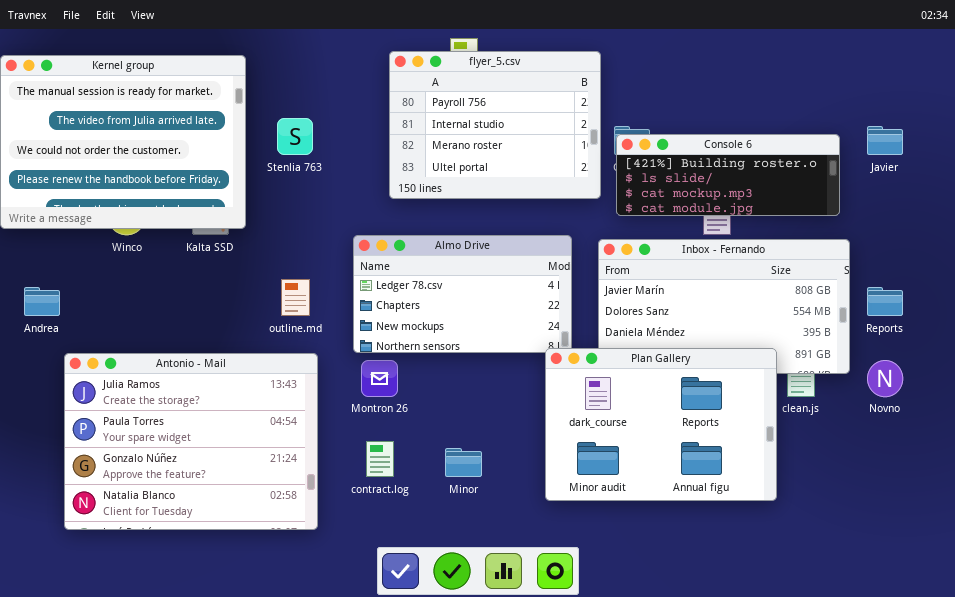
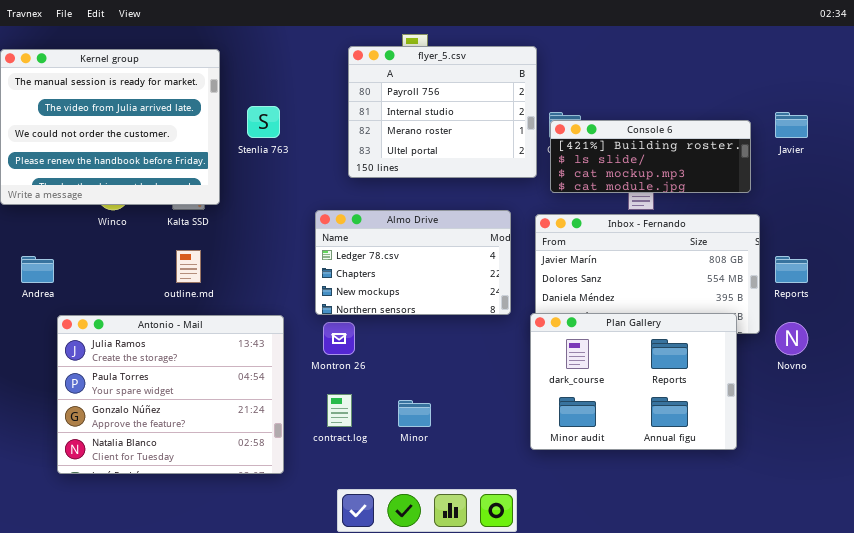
outline.md: [281,279,310,316] -> [176,250,201,283], moved
Plan Gallery: [545,348,777,501] -> [530,313,737,450], moved

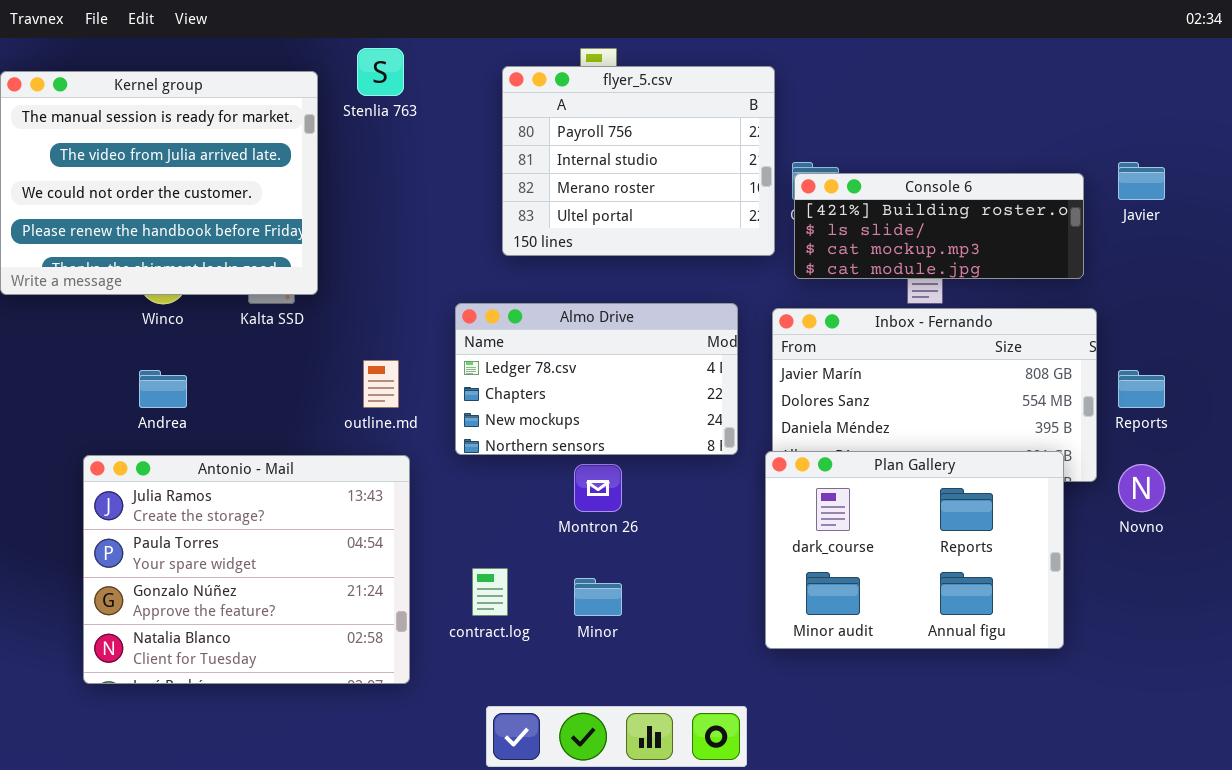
Stenlia 763: [247,106,280,138] -> [357,48,404,96], moved
outline.md: [176,250,201,283] -> [363,360,399,408], moved
Andrea: [21,256,54,283] -> [139,370,187,408], moved
Montron 26: [323,322,355,355] -> [574,464,622,512], moved

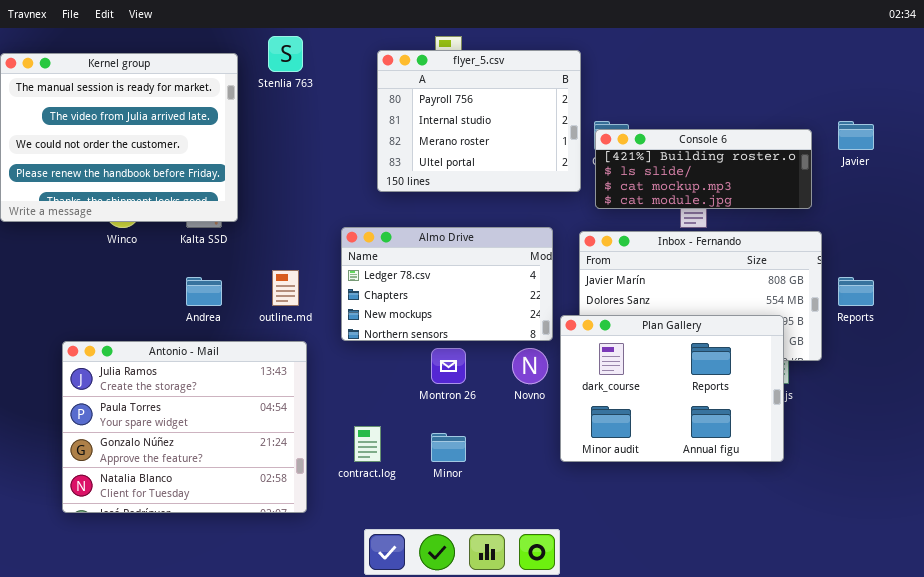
Andrea: [139,370,187,408] -> [186,277,222,306], moved
Plan Gallery: [765,451,1064,649] -> [560,315,784,462], moved
Novno: [1118,464,1165,512] -> [512,348,548,384], moved

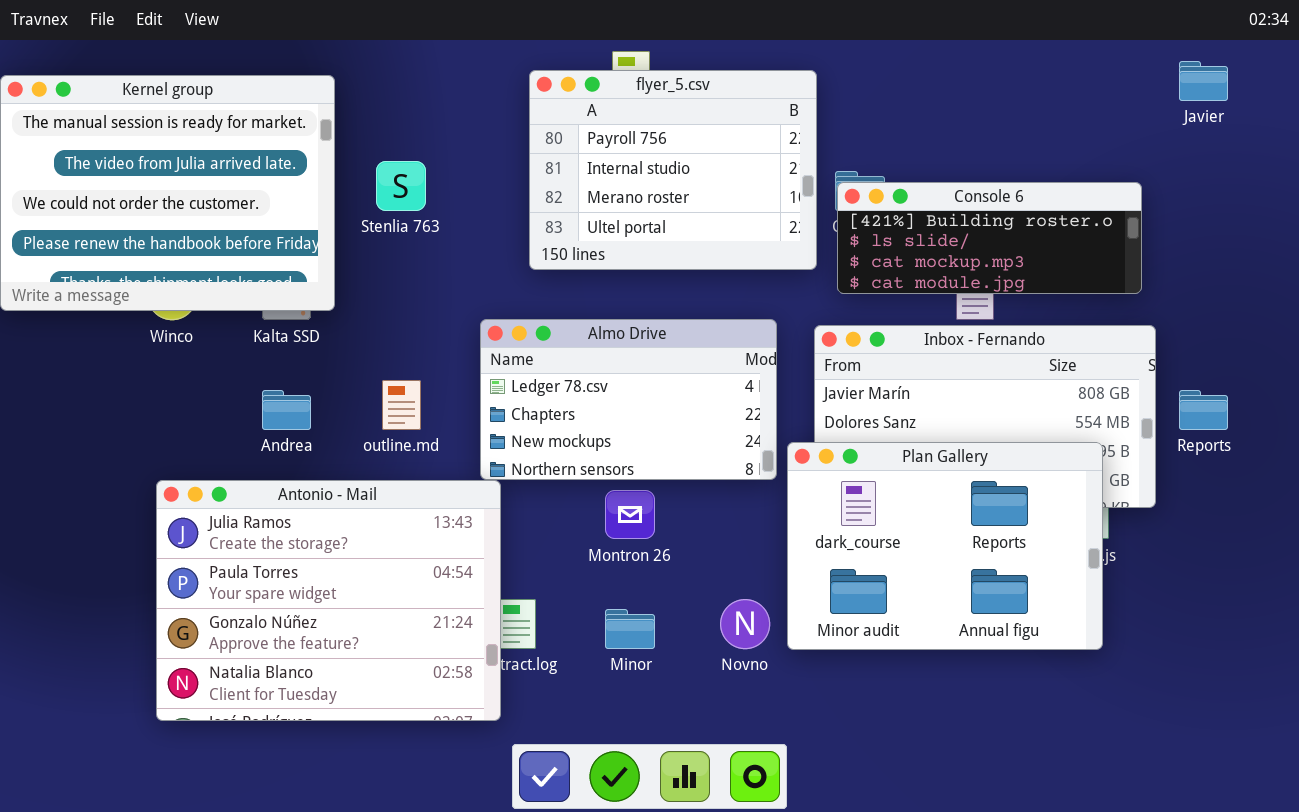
Stenlia 763: [268,36,303,72] -> [376,161,426,211], moved
Javier: [838,121,874,150] -> [1179,61,1228,101], moved
Antonio - Mail: [62,341,307,513] -> [156,480,501,721], moved
Novno: [512,348,548,384] -> [720,599,770,649], moved

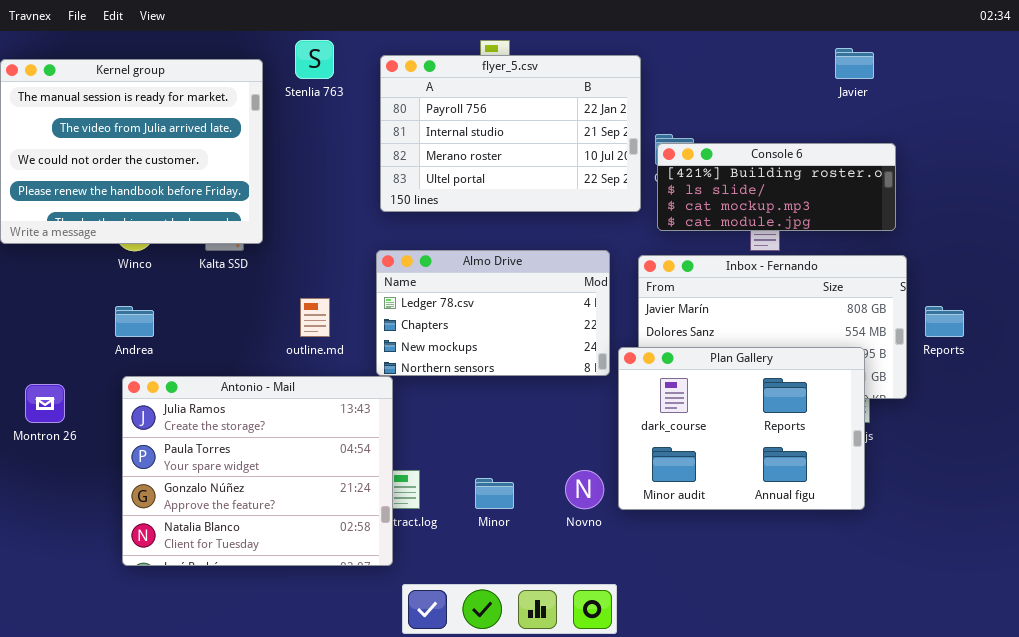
Javier: [1179,61,1228,101] -> [835,48,874,79], moved
flyer_5.csv: [529,70,817,270] -> [380,55,641,212], resized
Stenlia 763: [376,161,426,211] -> [295,40,334,79], moved
Andrea: [262,390,311,430] -> [115,306,154,337], moved
Montron 26: [605,490,655,539] -> [25,384,65,423], moved

